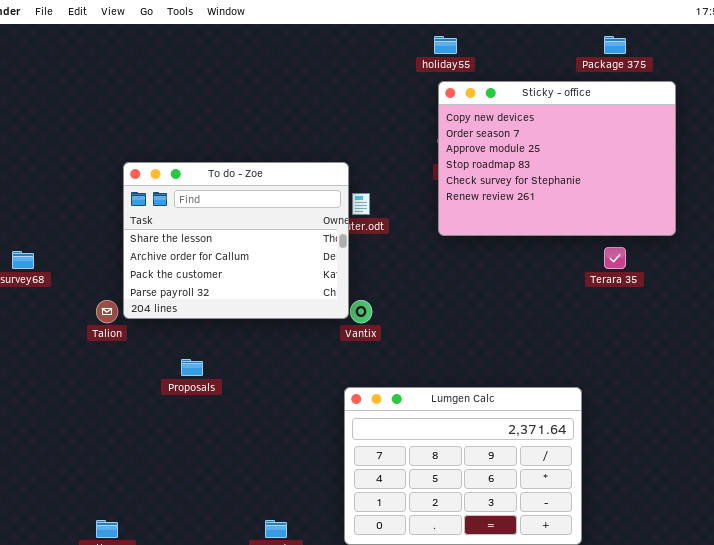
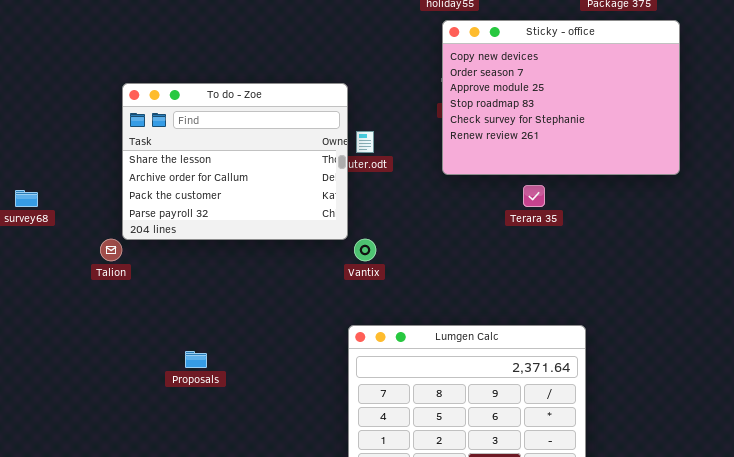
To do - Zoe: [123,162,349,319] -> [122,83,348,240], moved
Terara 35: [604,247,626,269] -> [523,185,545,207], moved
Proposals: [181,359,203,376] -> [185,351,207,368], moved

